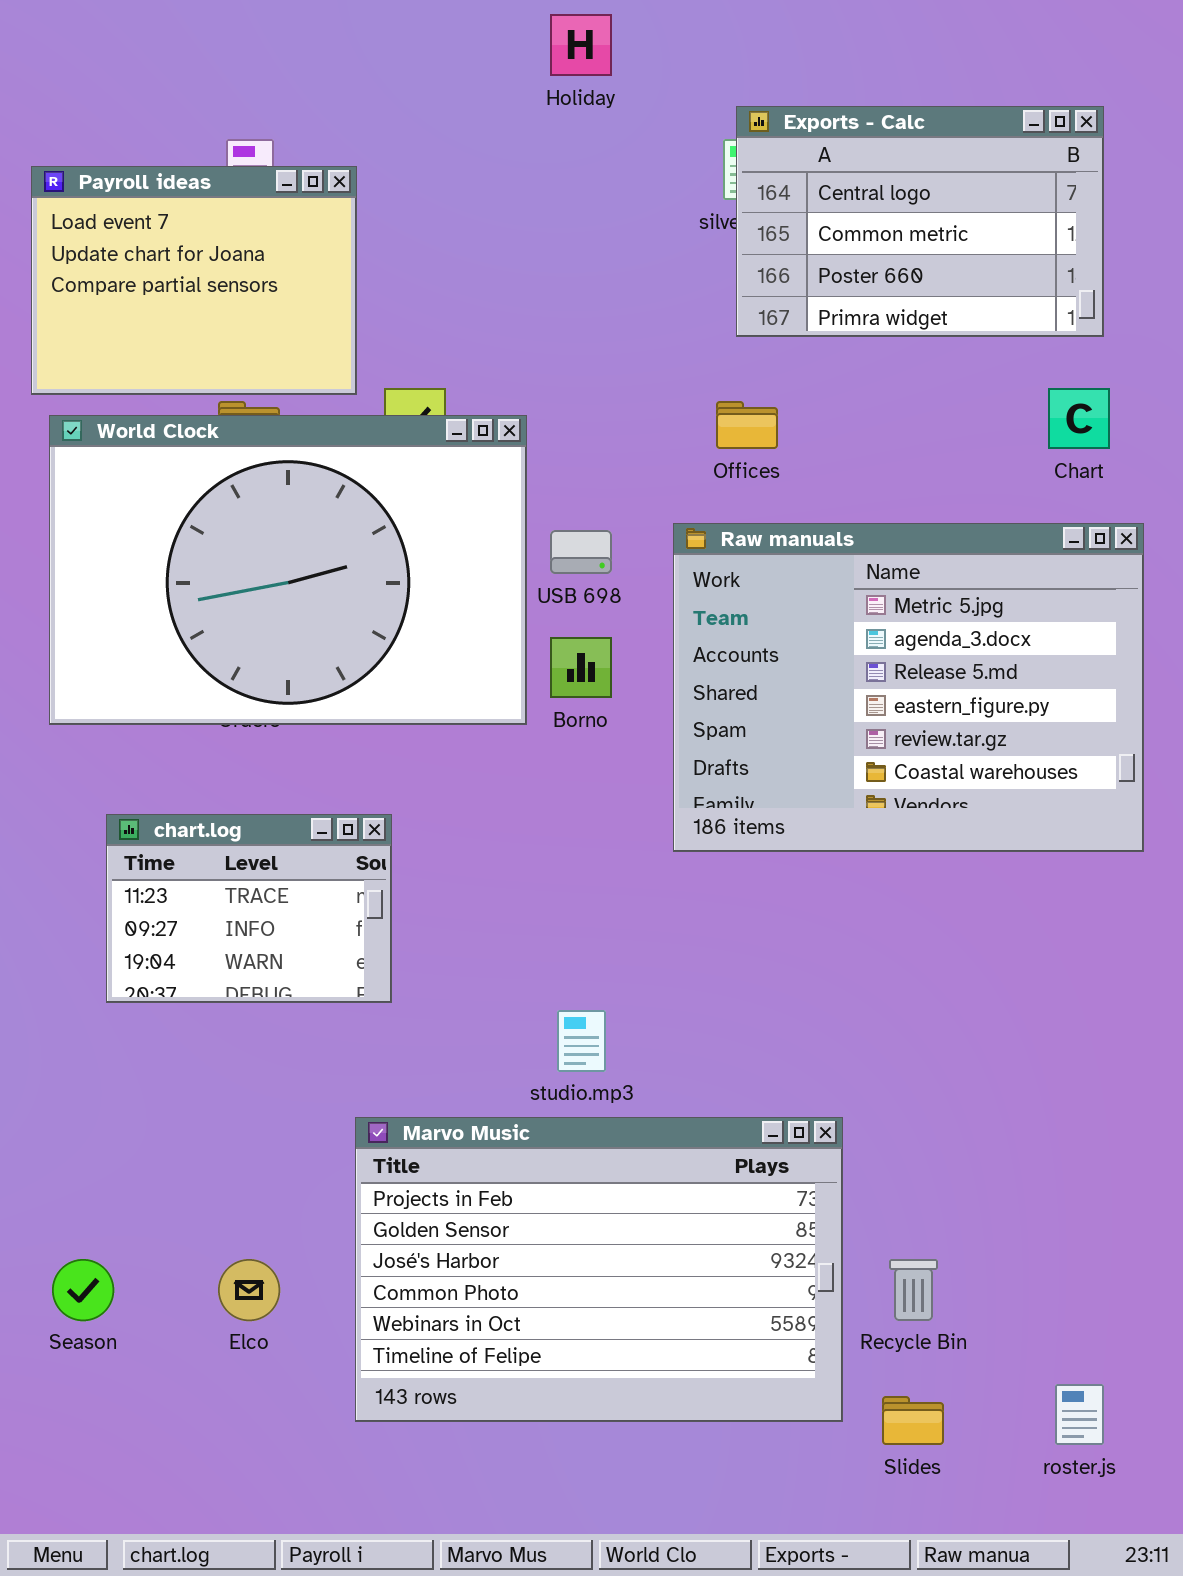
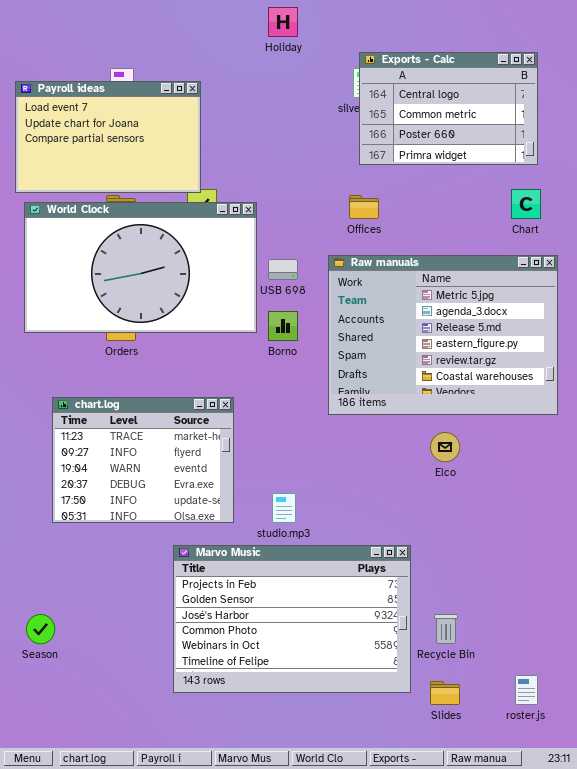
Payroll ideas: [31,166,357,395] -> [15,81,201,193], resized
World Clock: [49,415,527,725] -> [24,202,257,333], resized
chart.log: [106,814,392,1003] -> [52,397,234,523], resized
Elco: [218,1259,280,1321] -> [430,432,460,462], moved

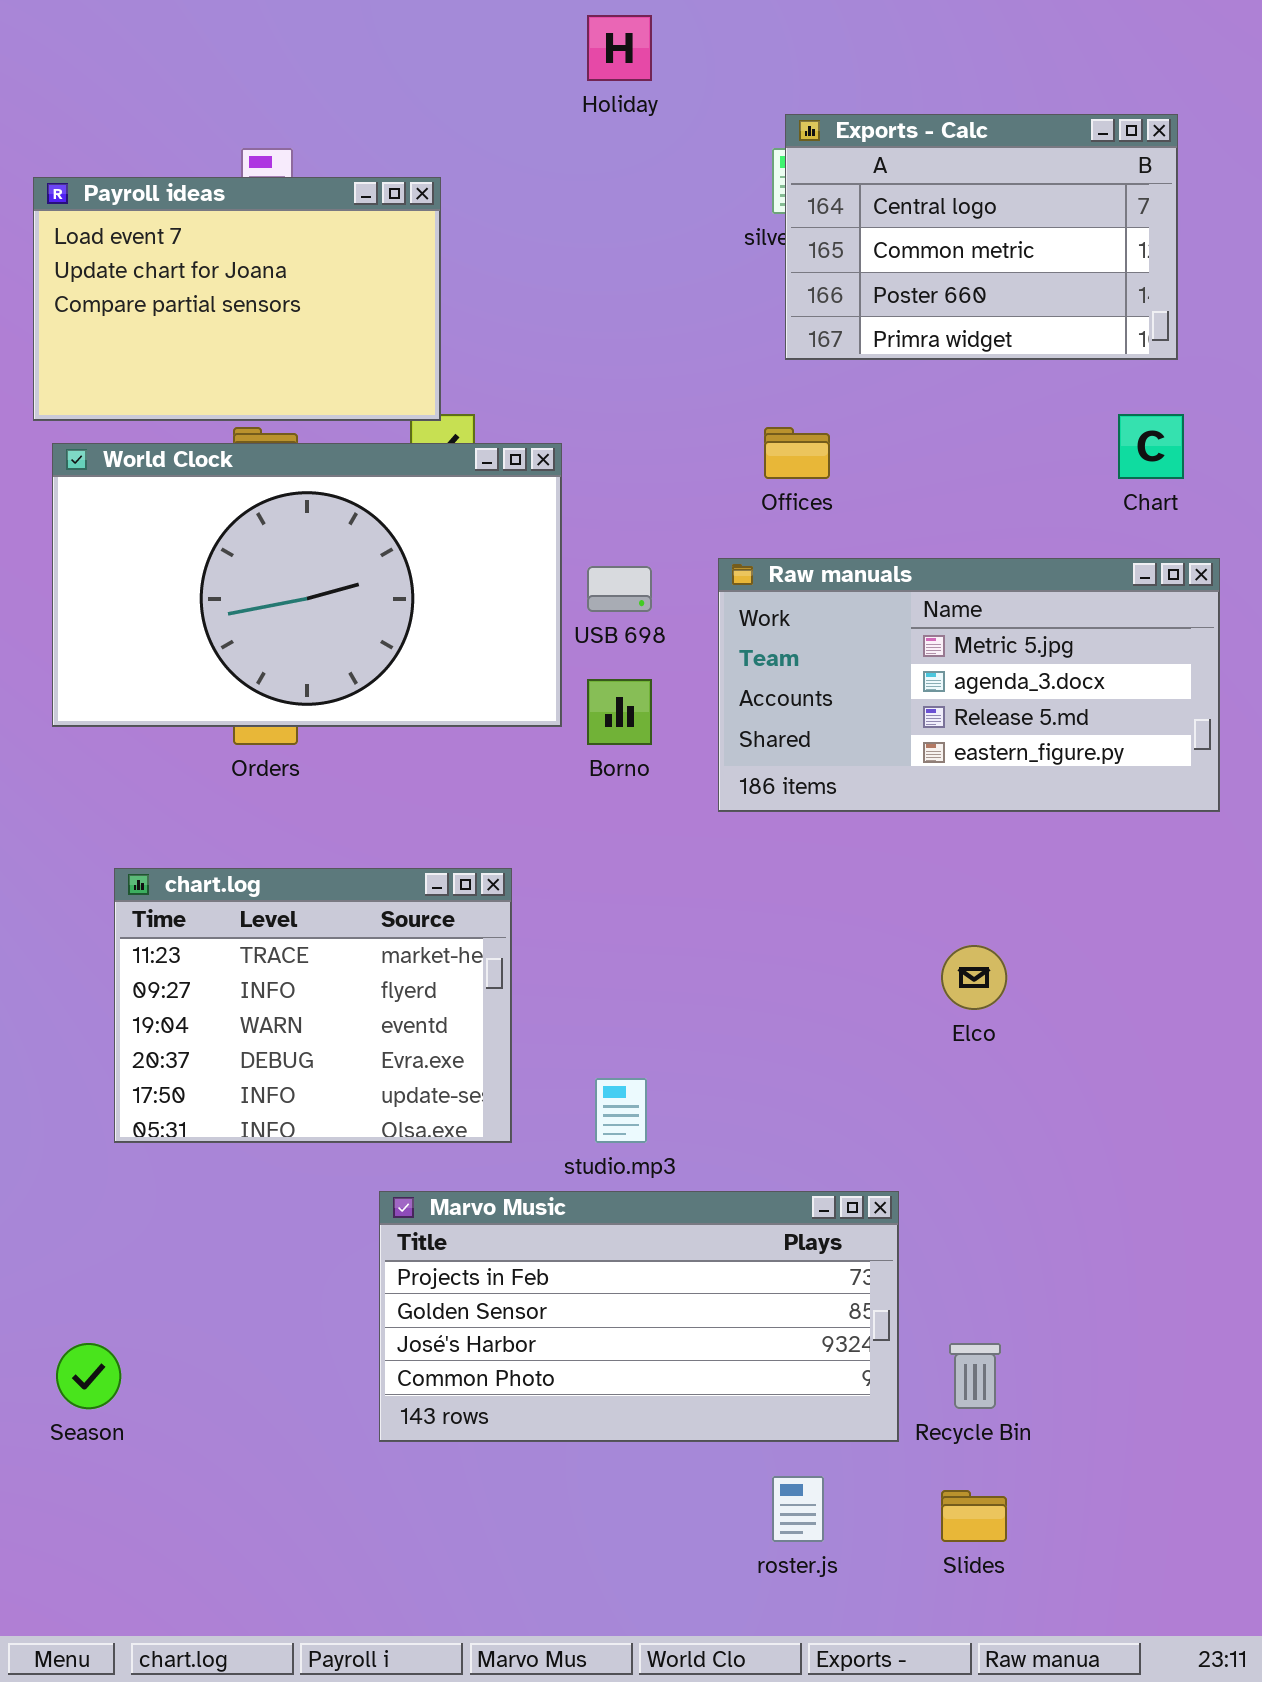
Raw manuals: [328,255,558,415] -> [718,558,1220,812], resized
Marvo Music: [173,545,411,693] -> [379,1191,899,1442], resized
roster.js: [515,675,538,705] -> [772,1476,824,1542], moved

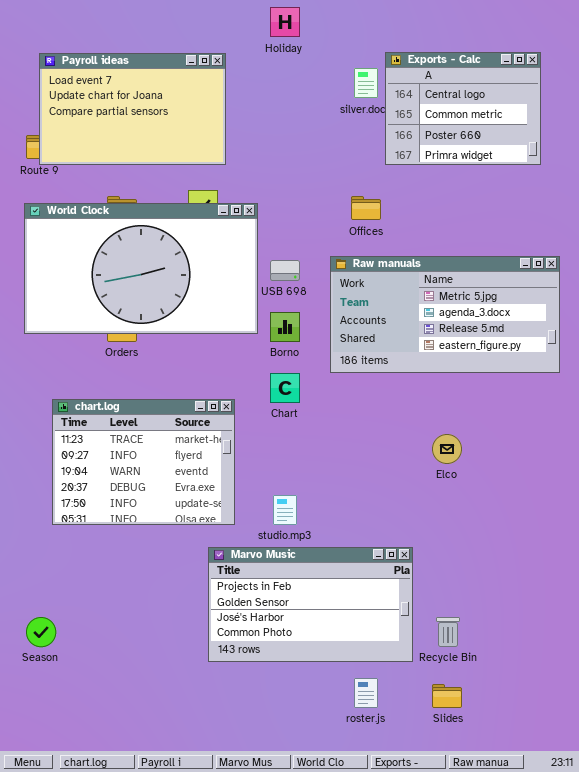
Exports - Calc: [785,114,1178,360] -> [385,52,541,165], resized
Payroll ideas: [33,177,441,421] -> [39,53,226,165], moved
Chart: [1118,414,1184,479] -> [270,373,300,403], moved
Marvo Music: [379,1191,899,1442] -> [208,547,413,662], resized

